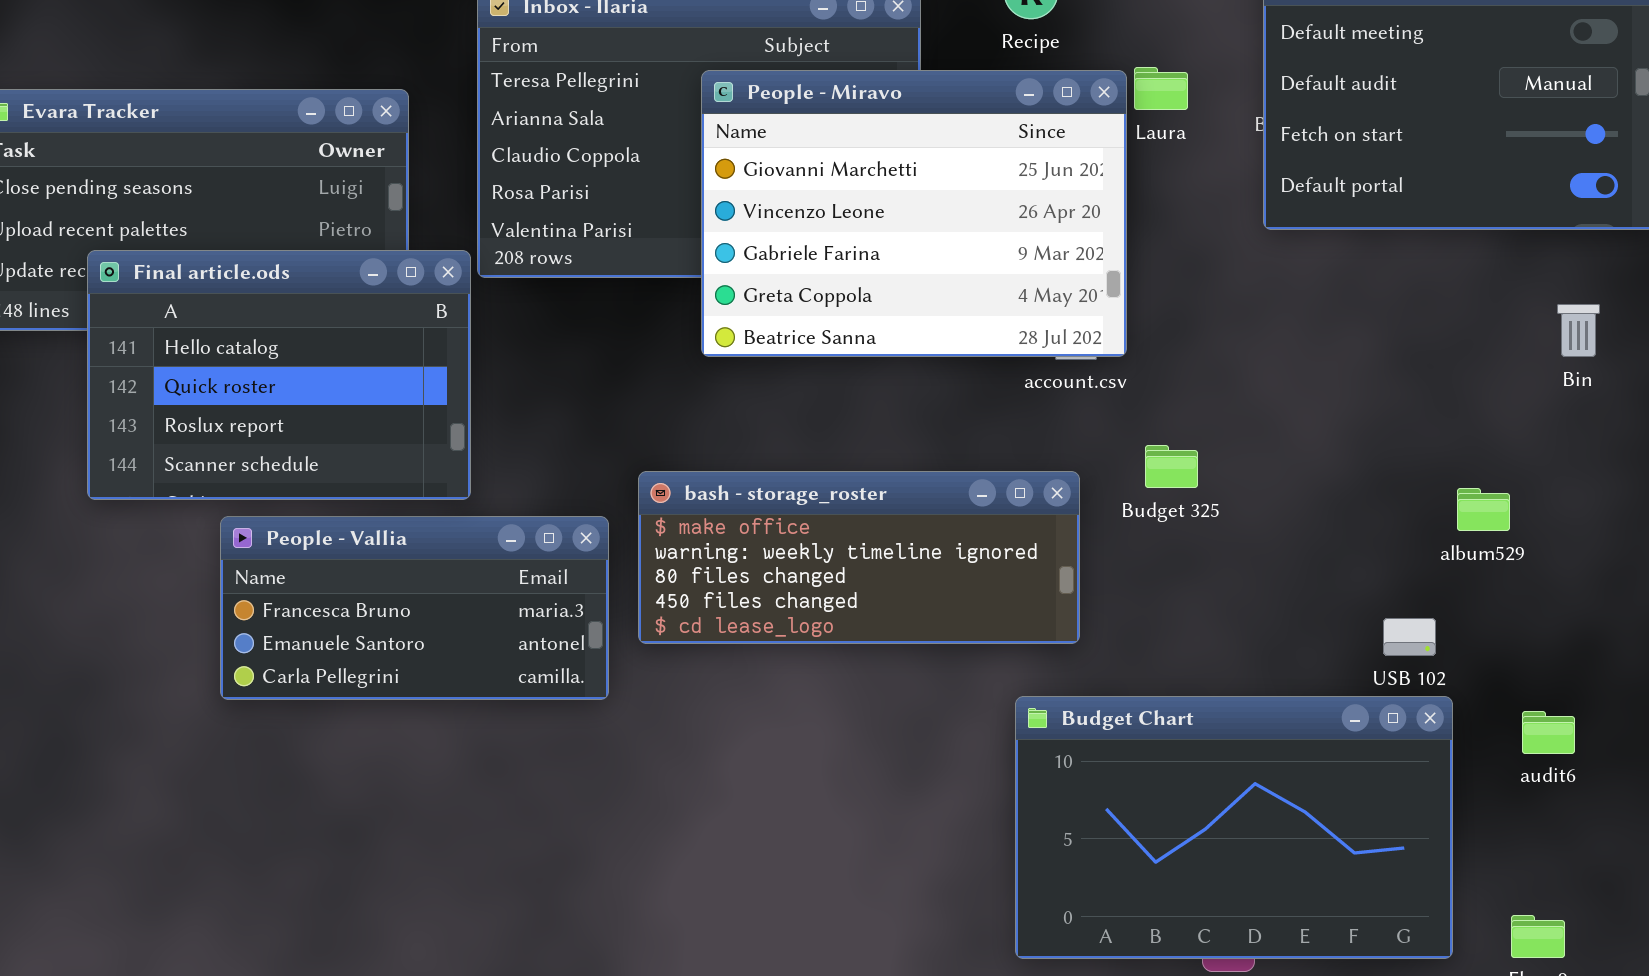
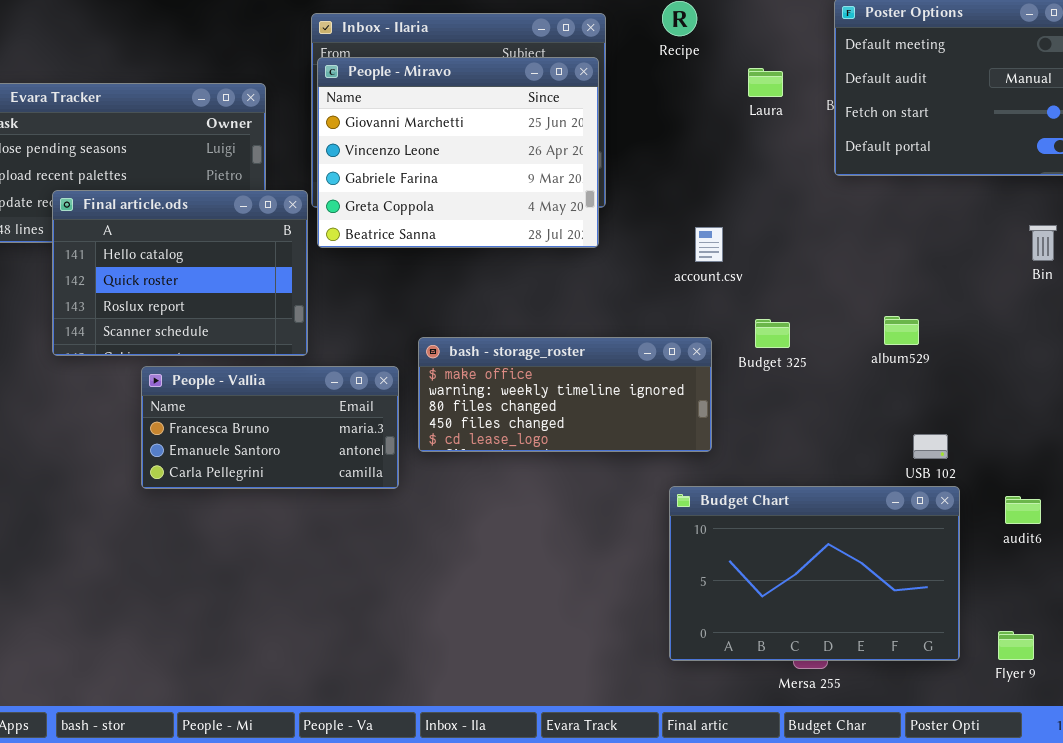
People - Miravo: [701,70,1127,357] -> [317,57,599,248], moved
album529: [1457,488,1510,531] -> [884,316,919,345], moved

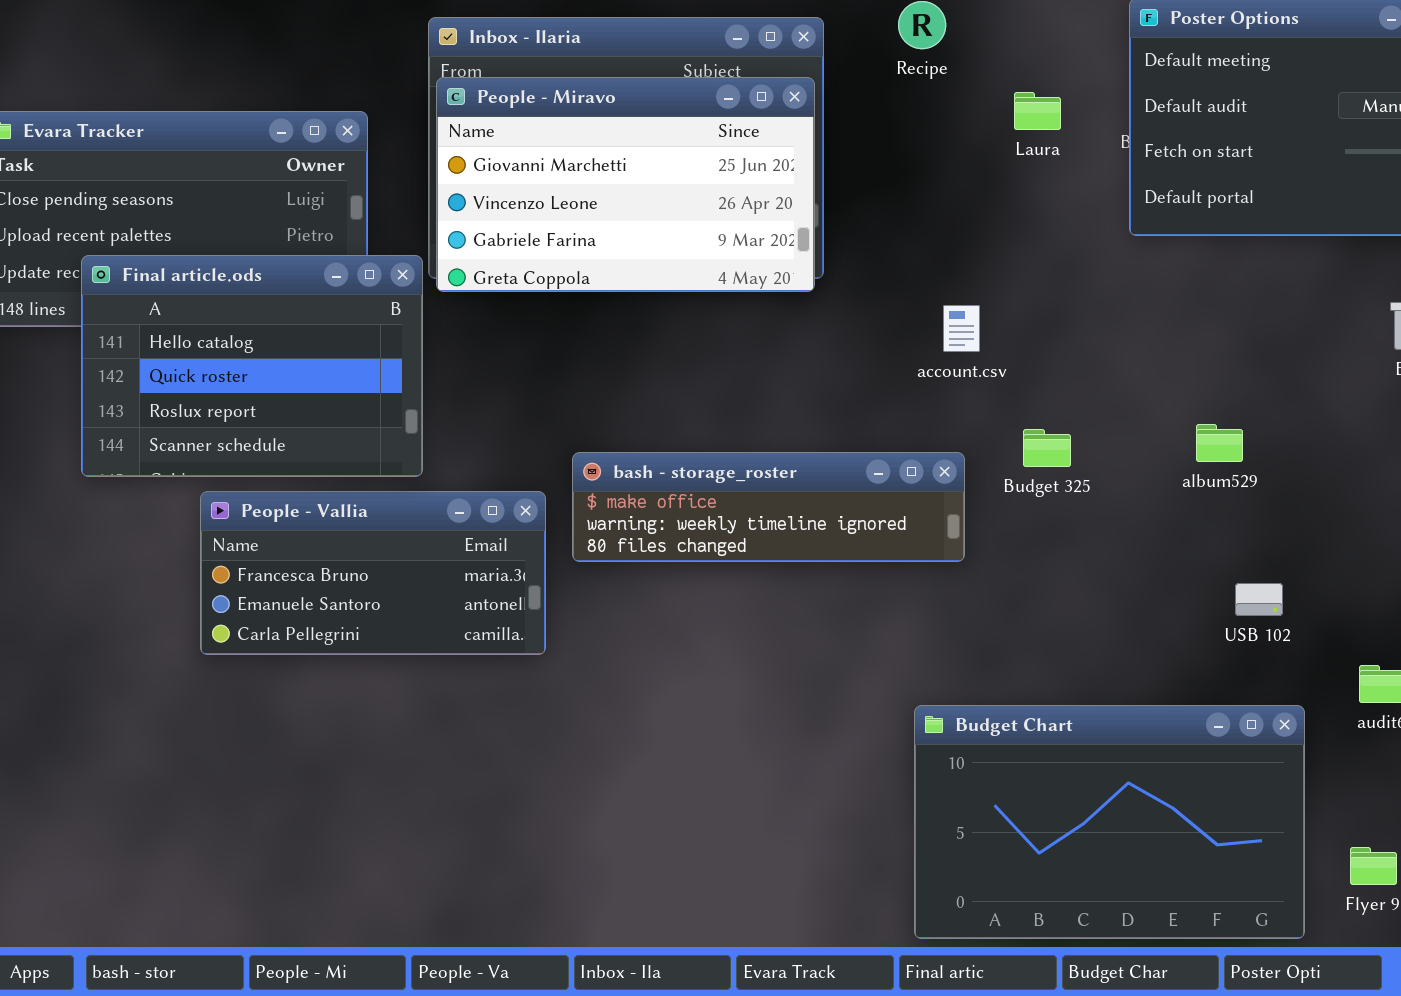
People - Miravo: [317,57,599,248] -> [436,77,815,292], resized
bash - storage_roster: [418,337,712,452] -> [572,452,965,562], resized
Budget Chart: [669,486,960,661] -> [914,705,1305,939], moved

